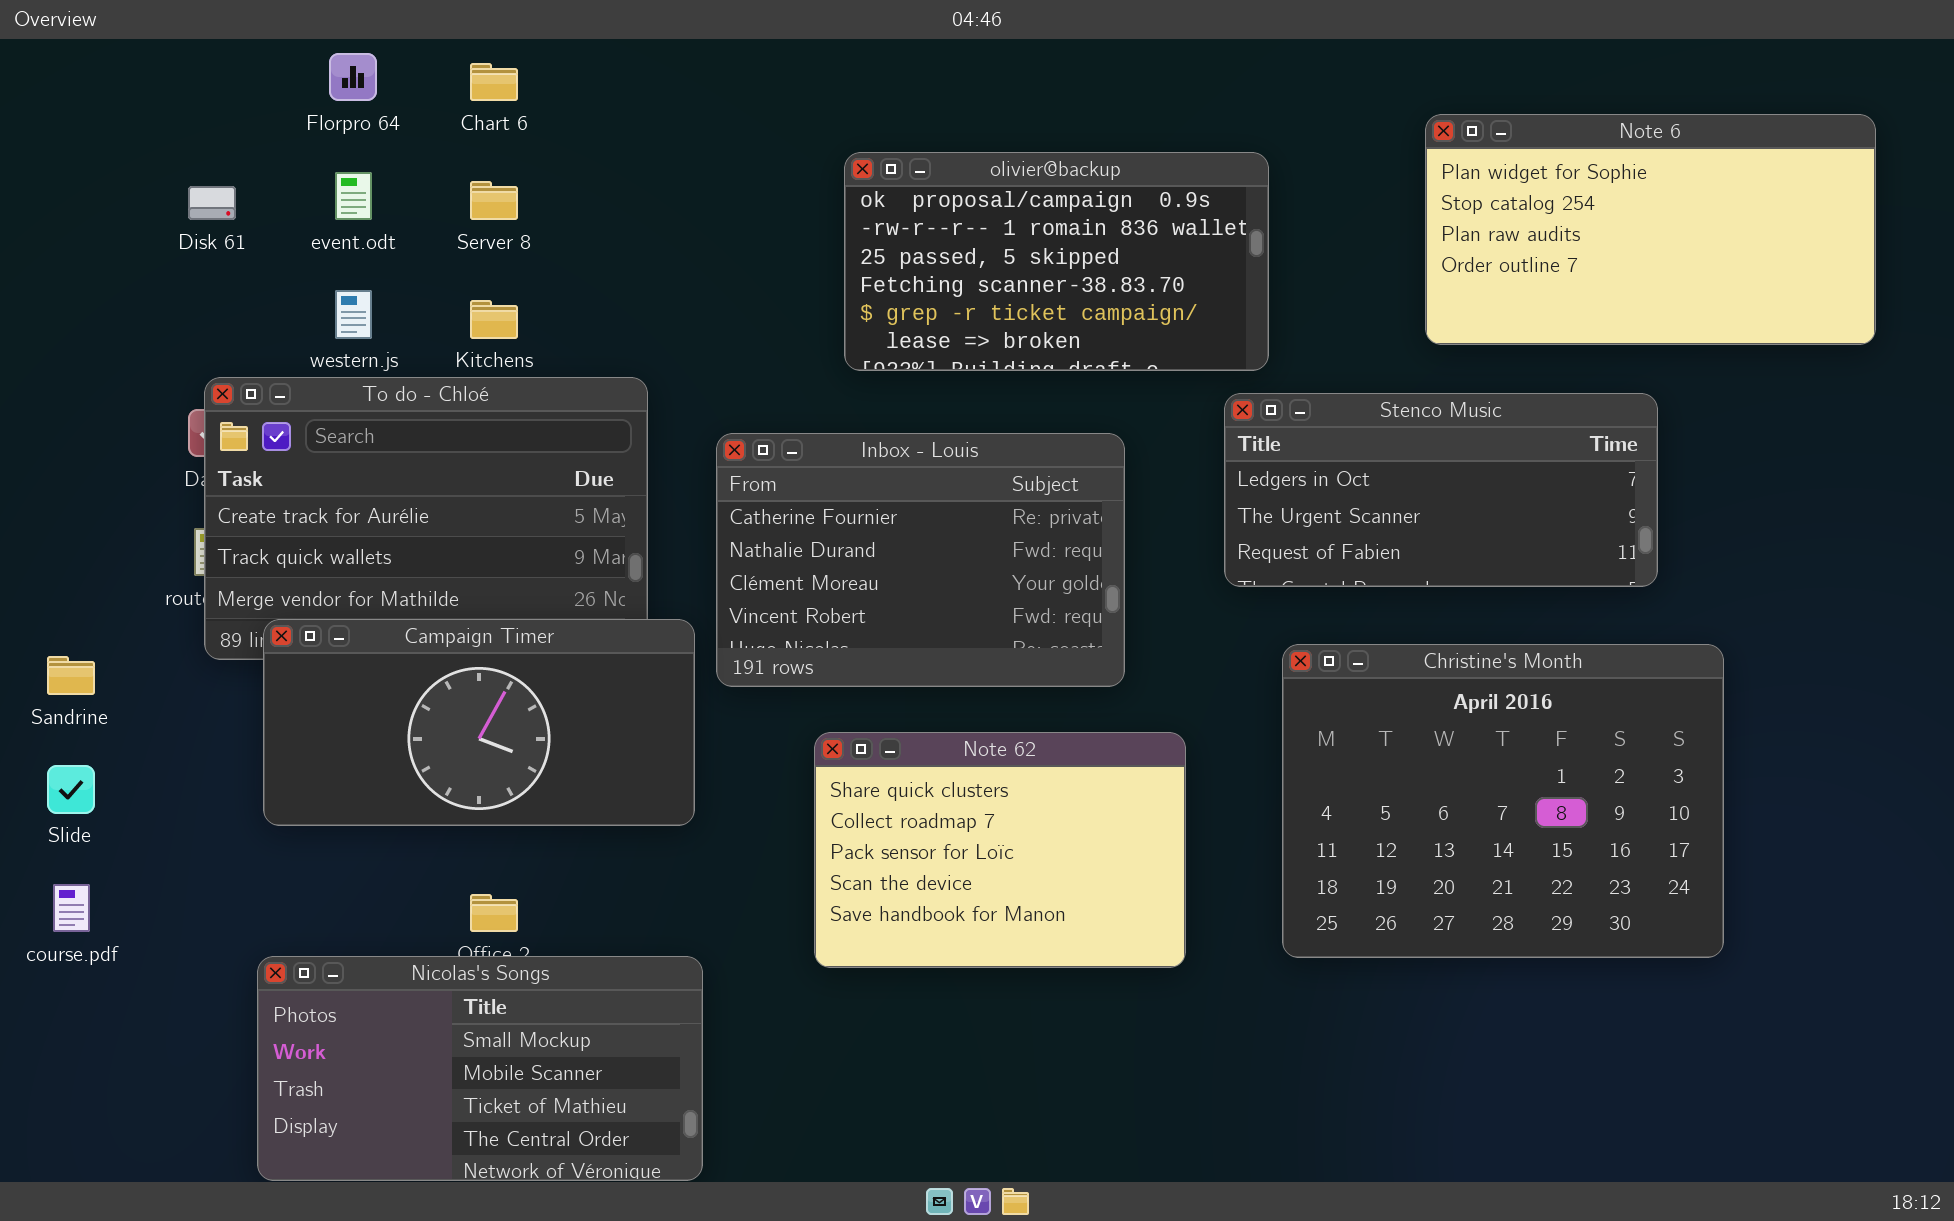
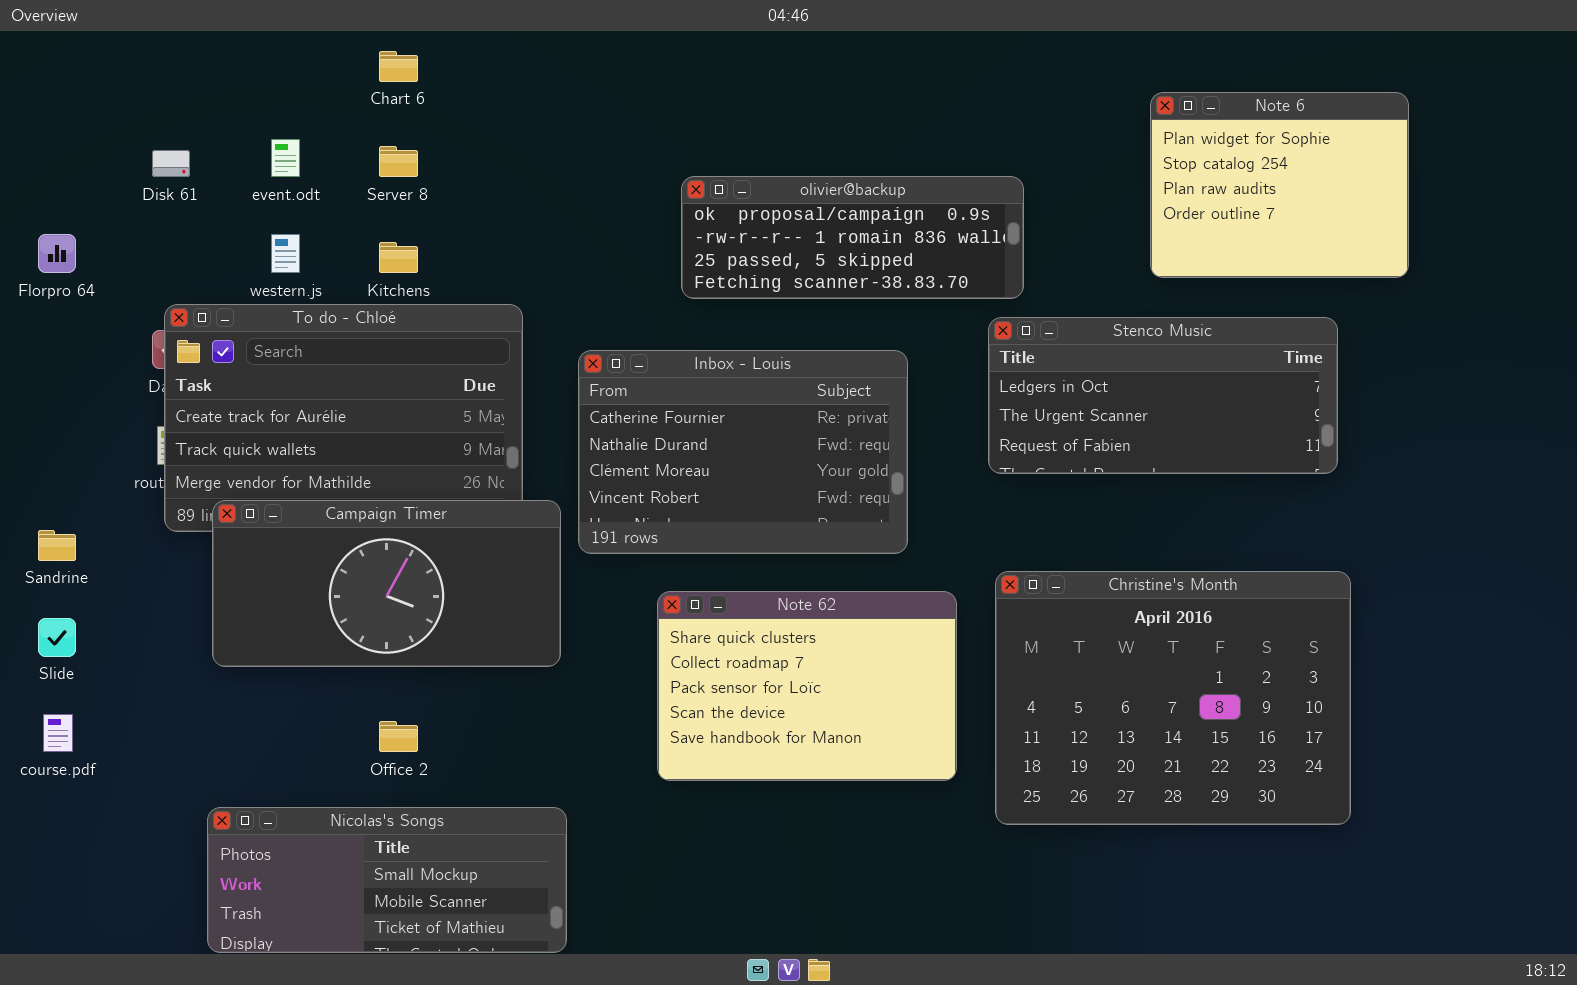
Florpro 64: [329,53,377,101] -> [38,234,76,273], moved
Note 6: [1425,114,1876,345] -> [1150,92,1409,278], resized
olivier@backup: [844,152,1269,371] -> [681,176,1024,299], resized
Christine's Month: [1282,644,1724,958] -> [995,571,1351,825], moved
Nicolas's Songs: [257,956,703,1181] -> [207,807,567,953], resized

